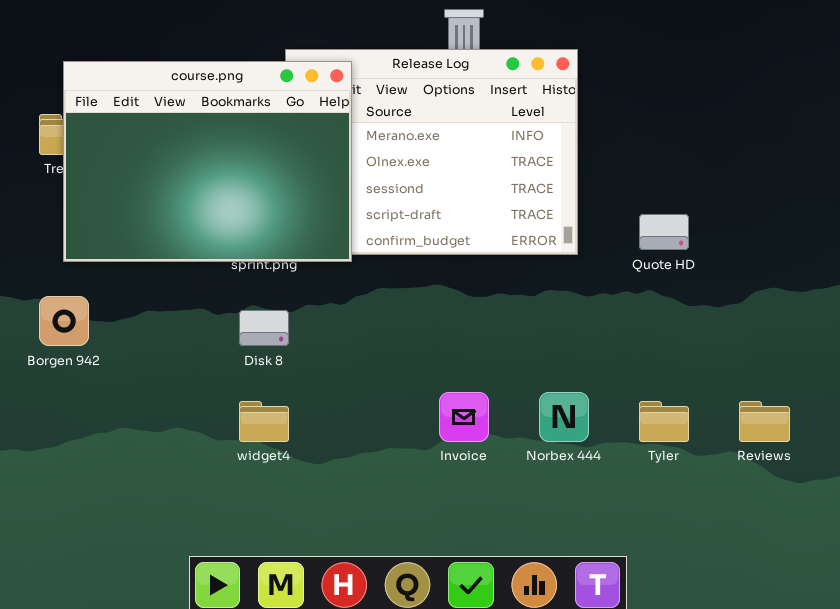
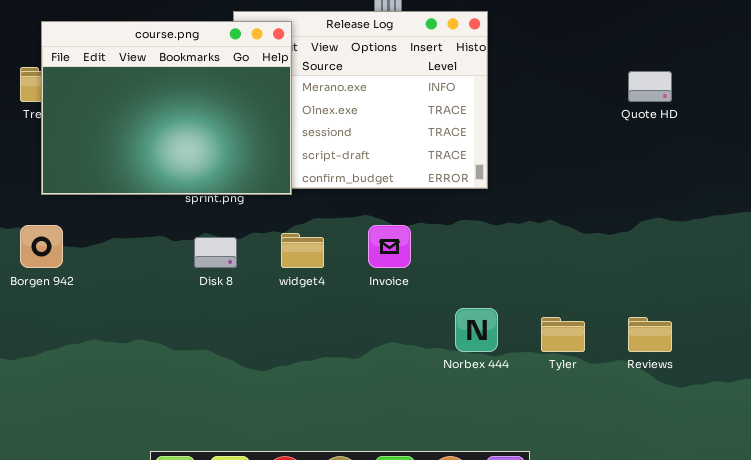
Quote HD: [639,214,689,250] -> [628,71,672,102], moved
Invoice: [439,392,489,442] -> [368,225,411,268], moved
widget4: [239,401,289,442] -> [281,233,324,268], moved

